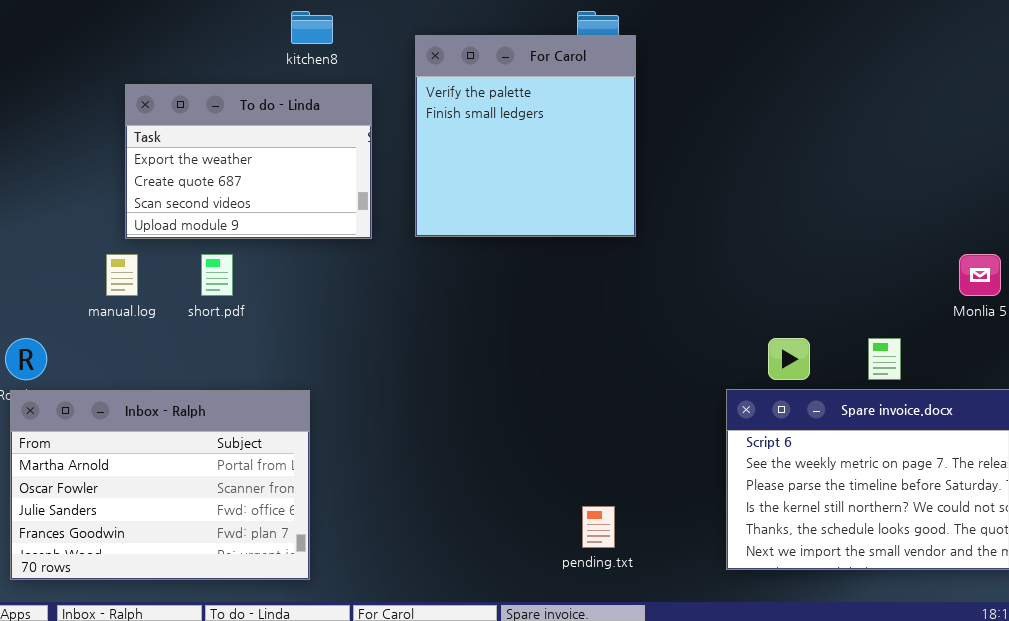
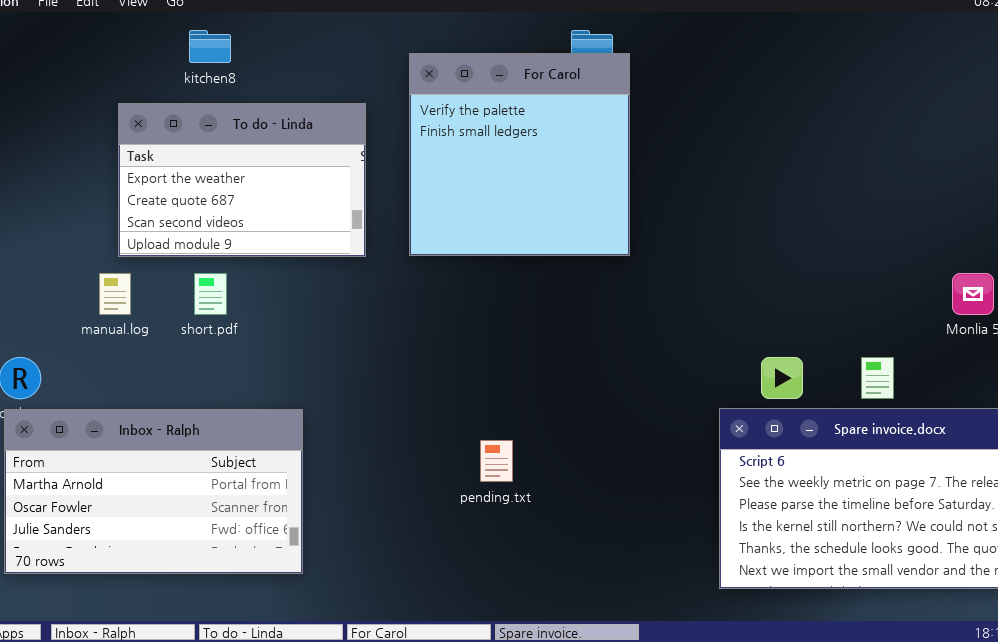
kitchen8: [291,11,333,44] -> [189,30,231,63], moved
Inbox - Ralph: [10,390,310,580] -> [4,409,303,574], resized
pending.txt: [582,506,615,548] -> [480,440,513,482], moved

